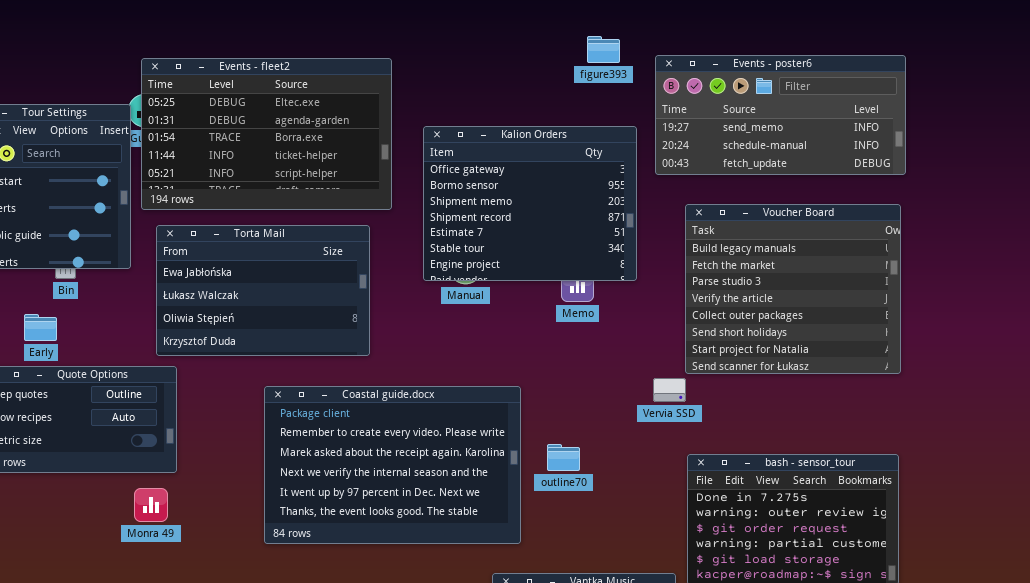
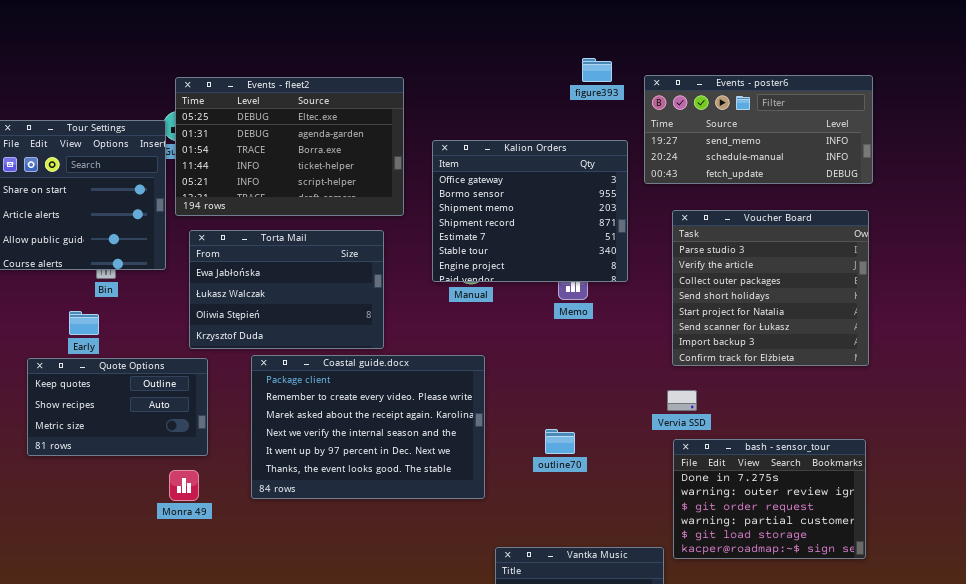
Voucher Board: [685,204,901,374] -> [672,210,869,366], scrolled down 2 rows
Vervia SSD: [653,378,686,402] -> [667,390,697,411], moved
Coastal guide.docx: [264,386,521,544] -> [251,355,485,499], moved

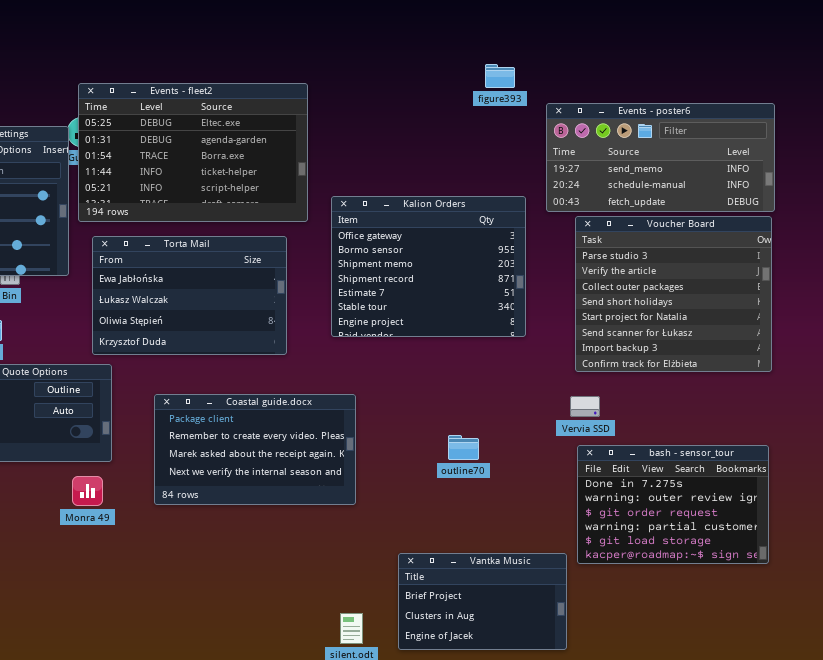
Events - poster6: [644,75,873,184] -> [546,103,775,212], moved
Kalion Orders: [432,140,628,282] -> [331,196,526,337], moved
Coastal guide.docx: [251,355,485,499] -> [154,394,356,505], resized

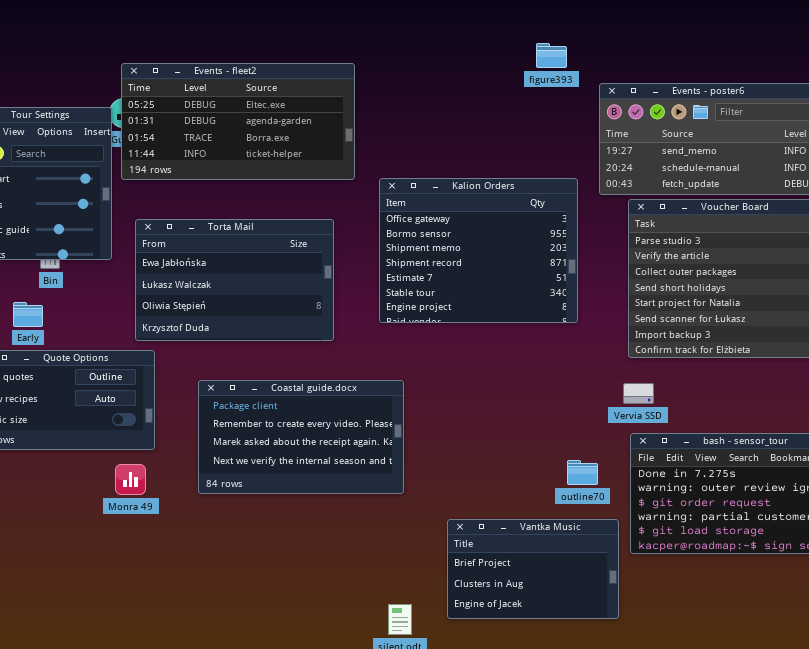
Events - fleet2: [78,83,308,222] -> [121,63,355,180], resized
outline70: [448,435,479,460] -> [567,460,598,485], moved
Vantka Music: [398,553,567,650] -> [447,519,619,619], moved

